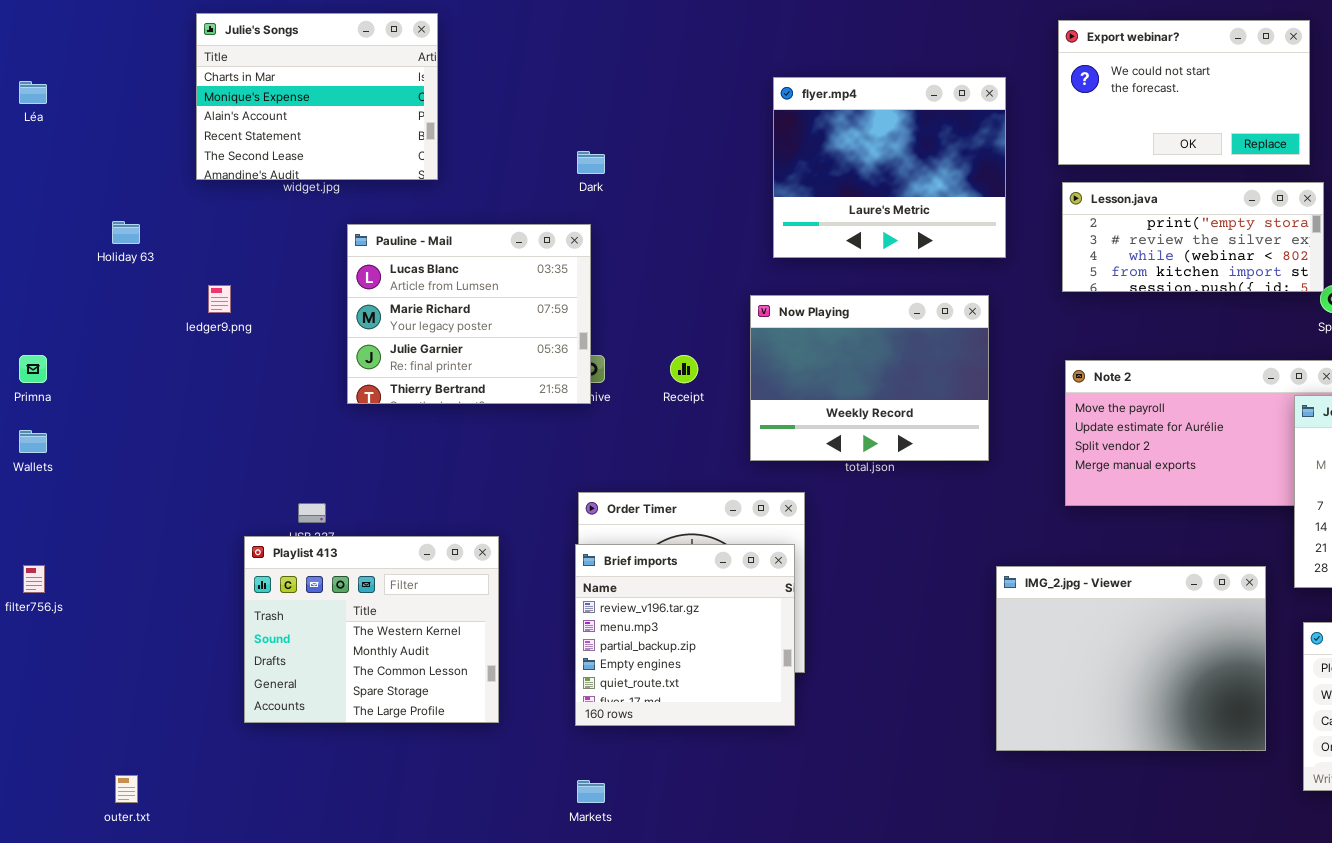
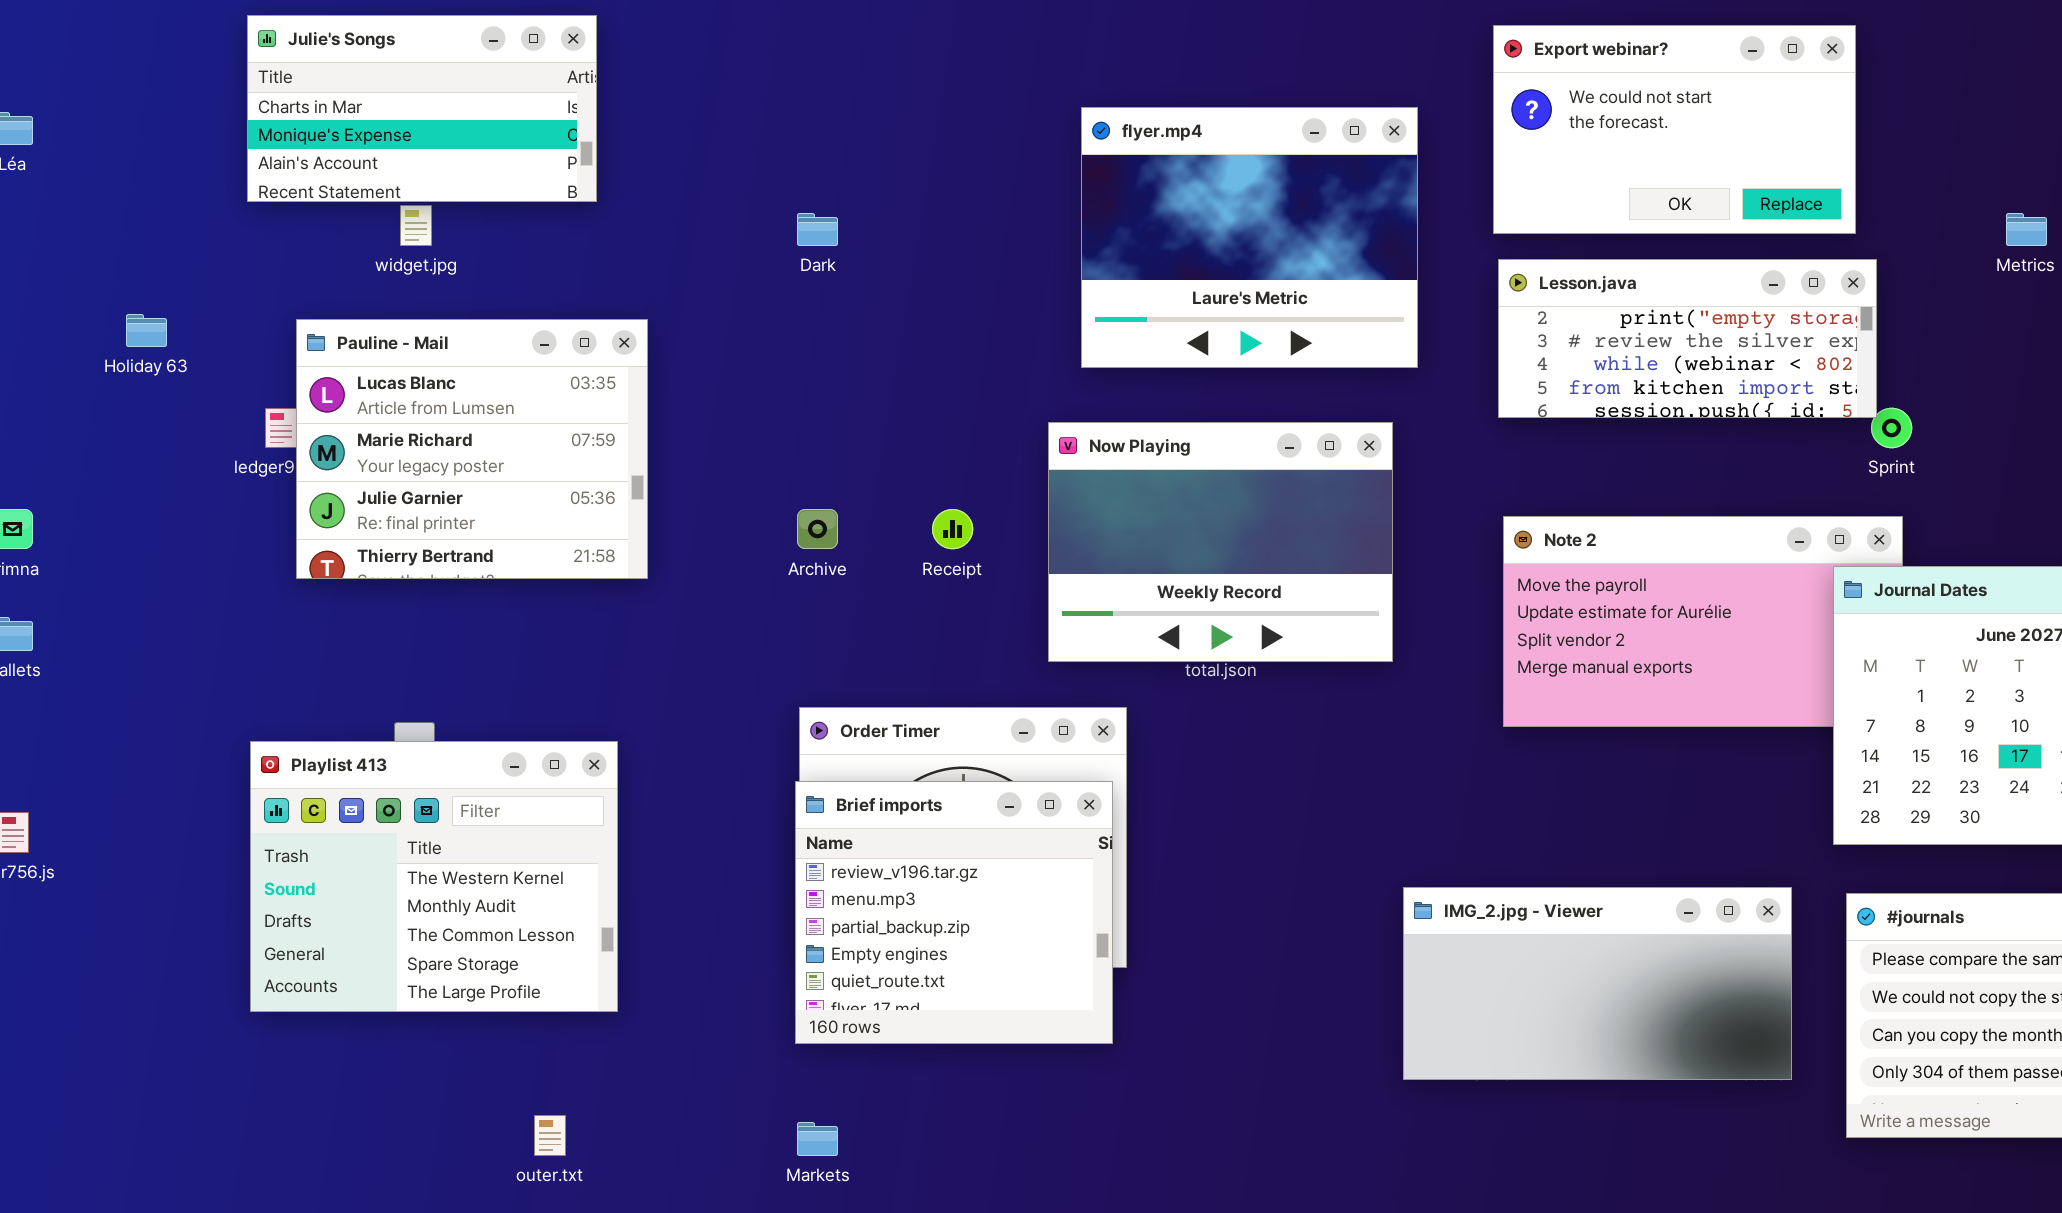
Julie's Songs: [196,13,438,180] -> [247,15,597,202], resized
Pauline - Mail: [347,224,591,404] -> [296,319,648,579], moved
Playlist 413: [244,536,499,723] -> [250,741,618,1012], moved
IMG_2.jpg - Viewer: [996,566,1266,751] -> [1403,887,1792,1080], resized
outer.txt: [115,775,138,803] -> [534,1115,566,1156], moved

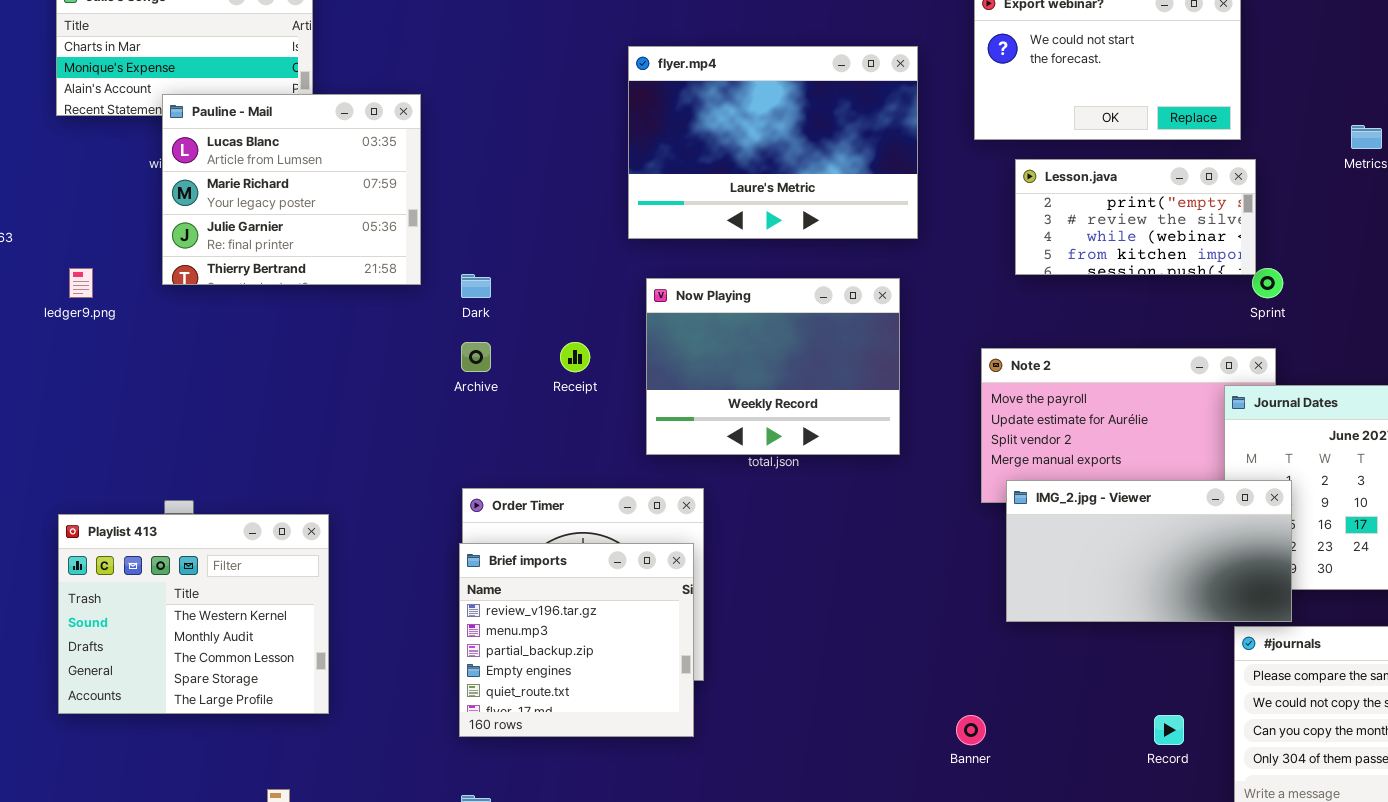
flyer.mp4: [1081,107,1418,368] -> [628,46,918,239], resized
Dark: [797,213,838,246] -> [461,274,491,298], moved
Lesson.java: [1498,259,1877,418] -> [1015,159,1256,275], resized
Pauline - Mail: [296,319,648,579] -> [162,94,421,285], moved
IMG_2.jpg - Viewer: [1403,887,1792,1080] -> [1006,480,1292,622], moved

